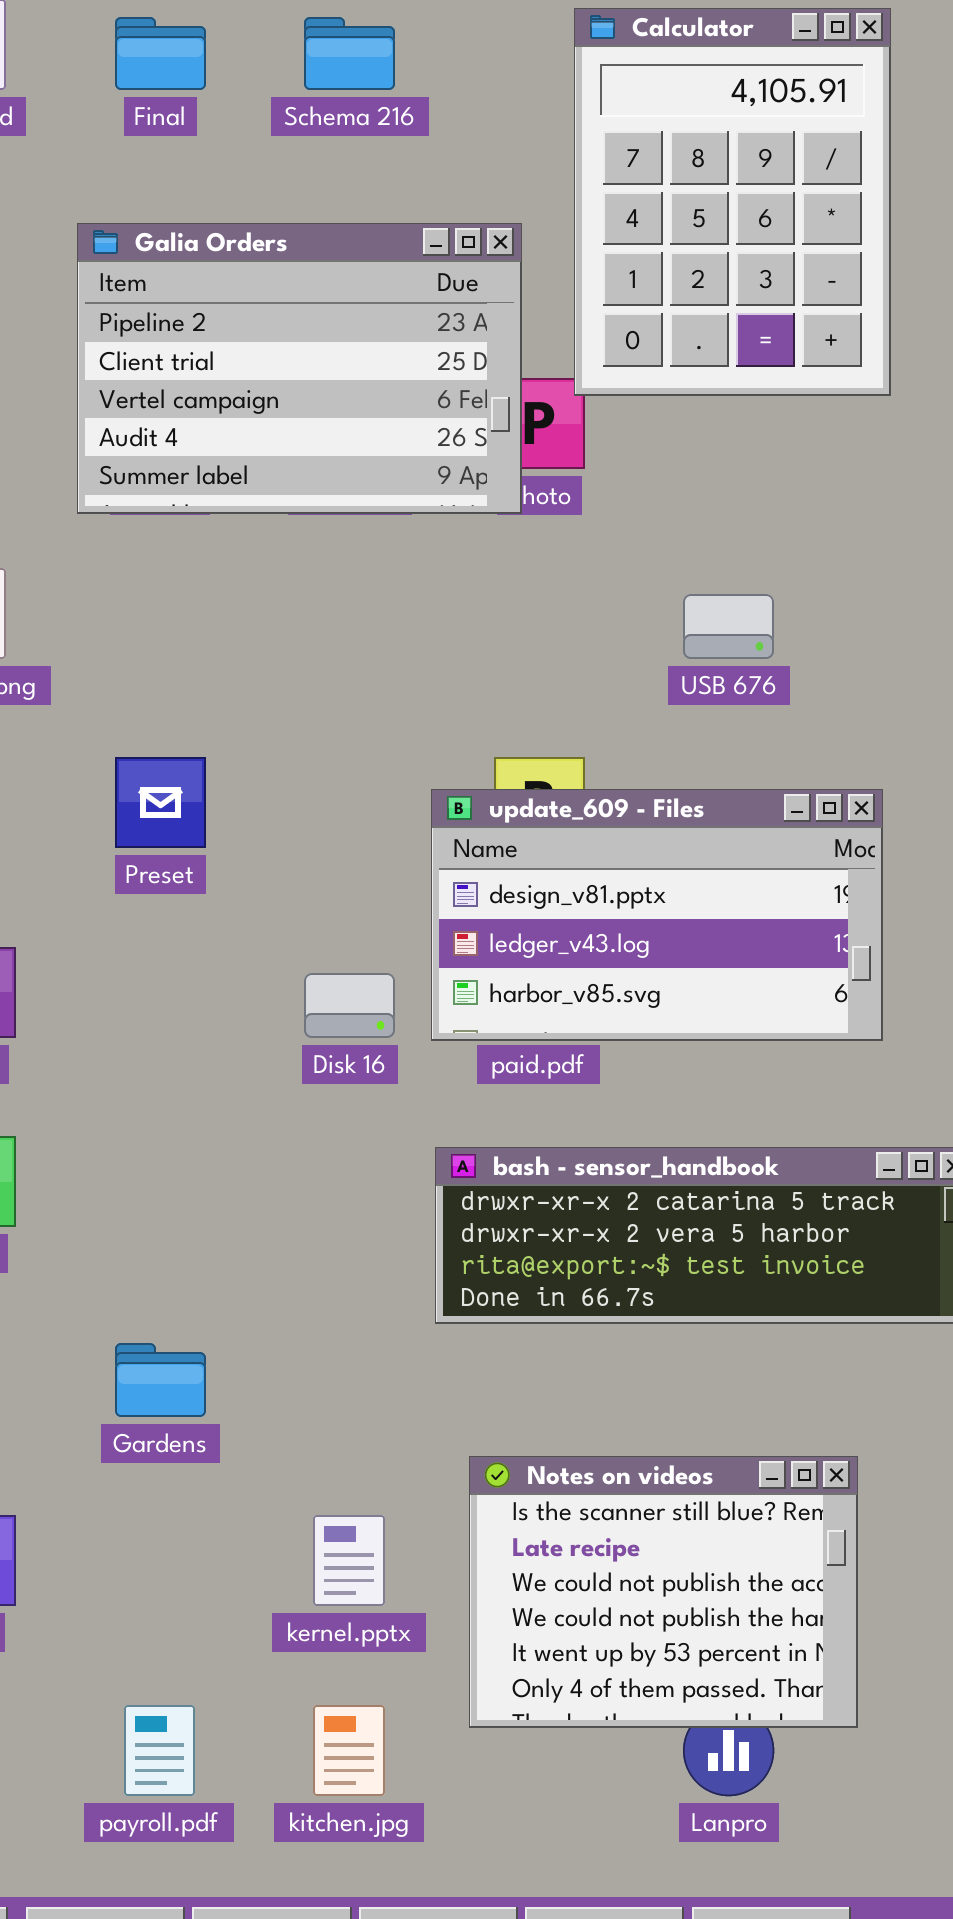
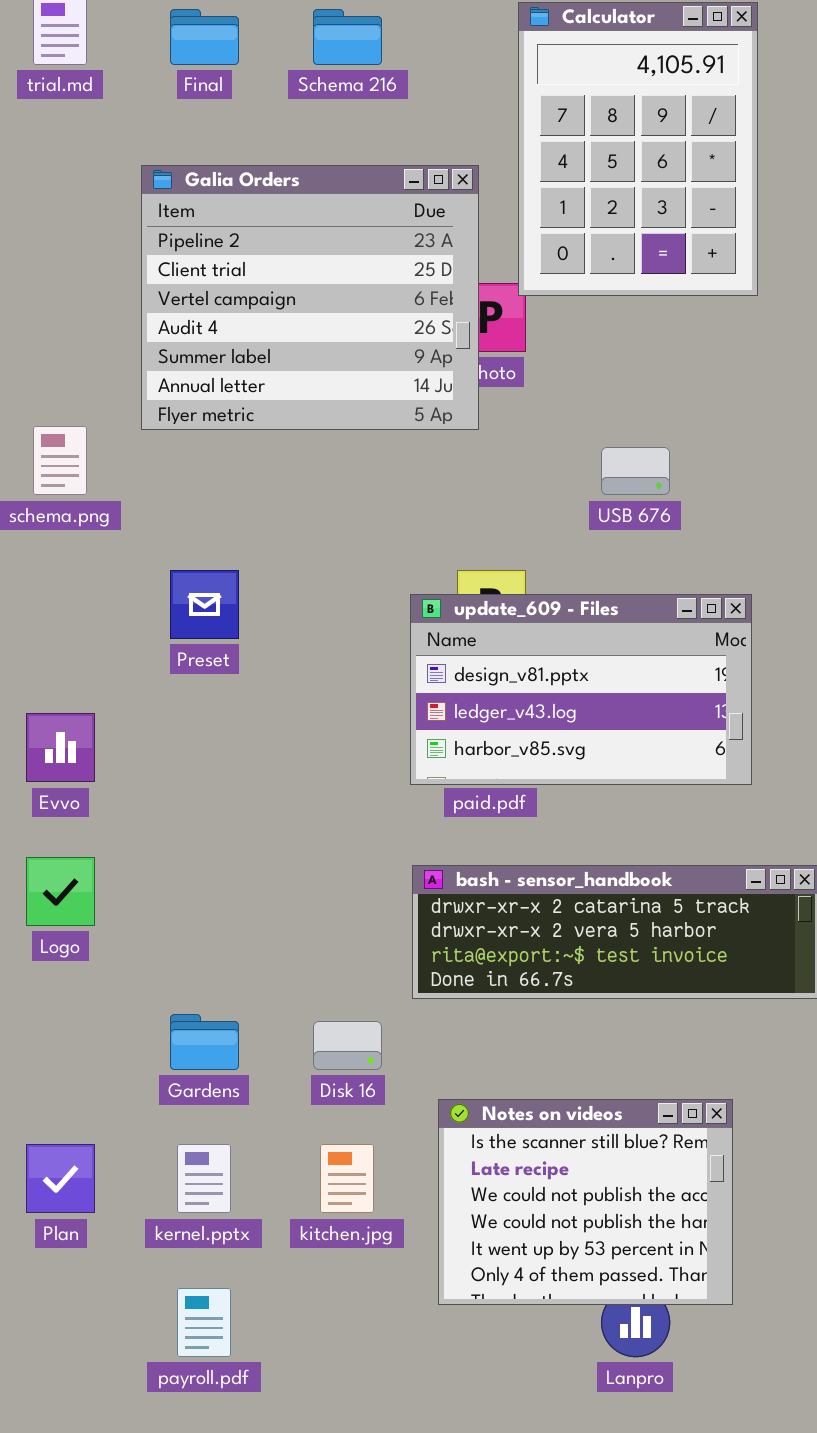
Galia Orders: [77,223,522,514] -> [141,165,479,430], resized
Disk 16: [304,973,395,1038] -> [313,1021,382,1070], moved
kernel.pptx: [313,1515,385,1606] -> [177,1144,231,1213], moved
kitchen.jpg: [313,1705,385,1796] -> [320,1144,374,1213], moved

